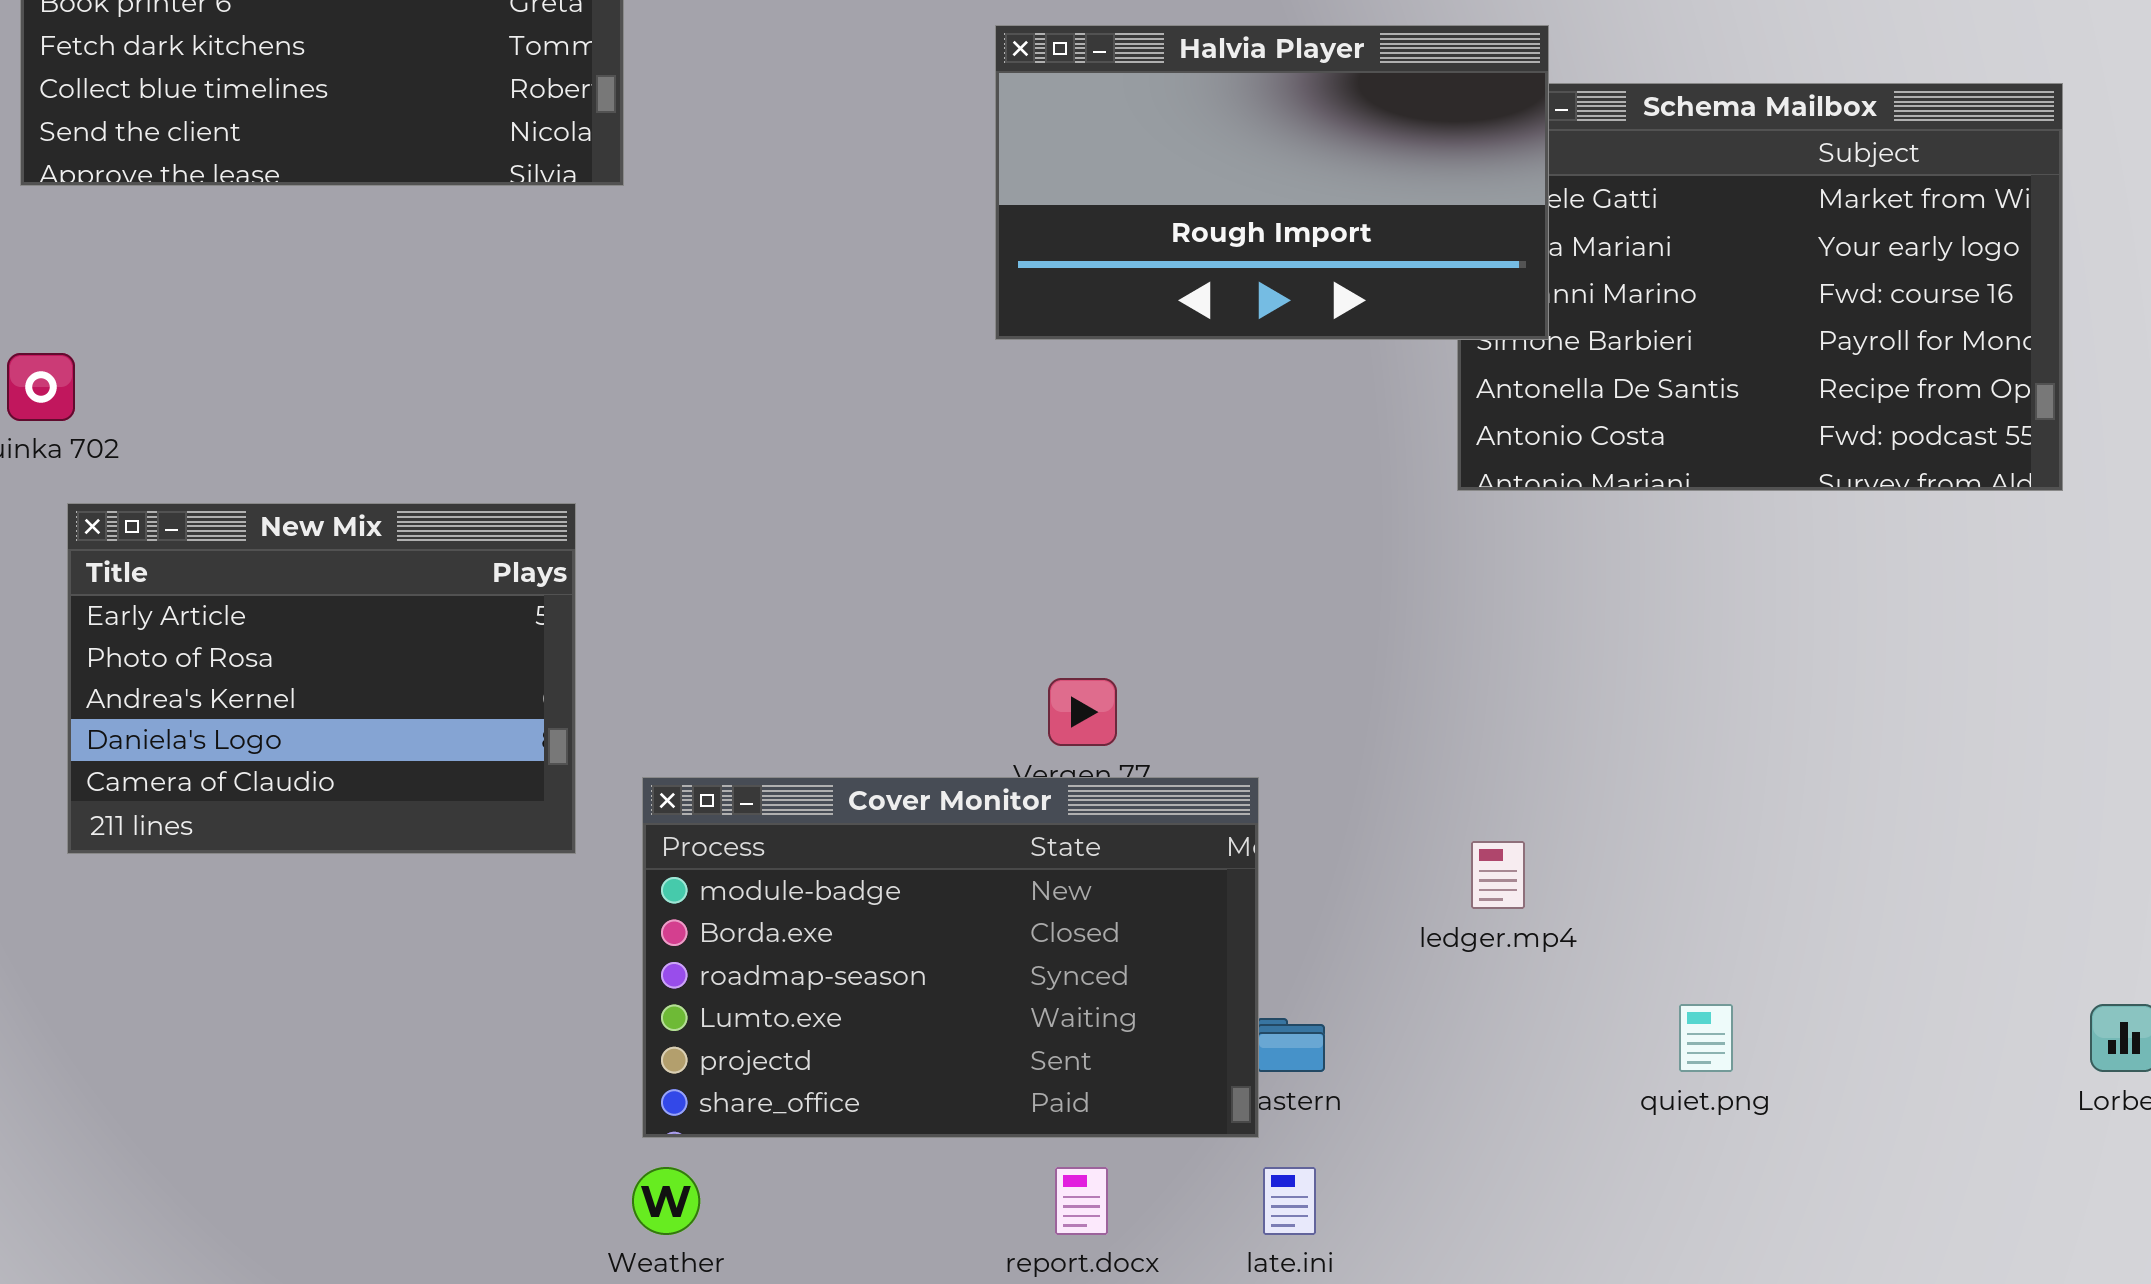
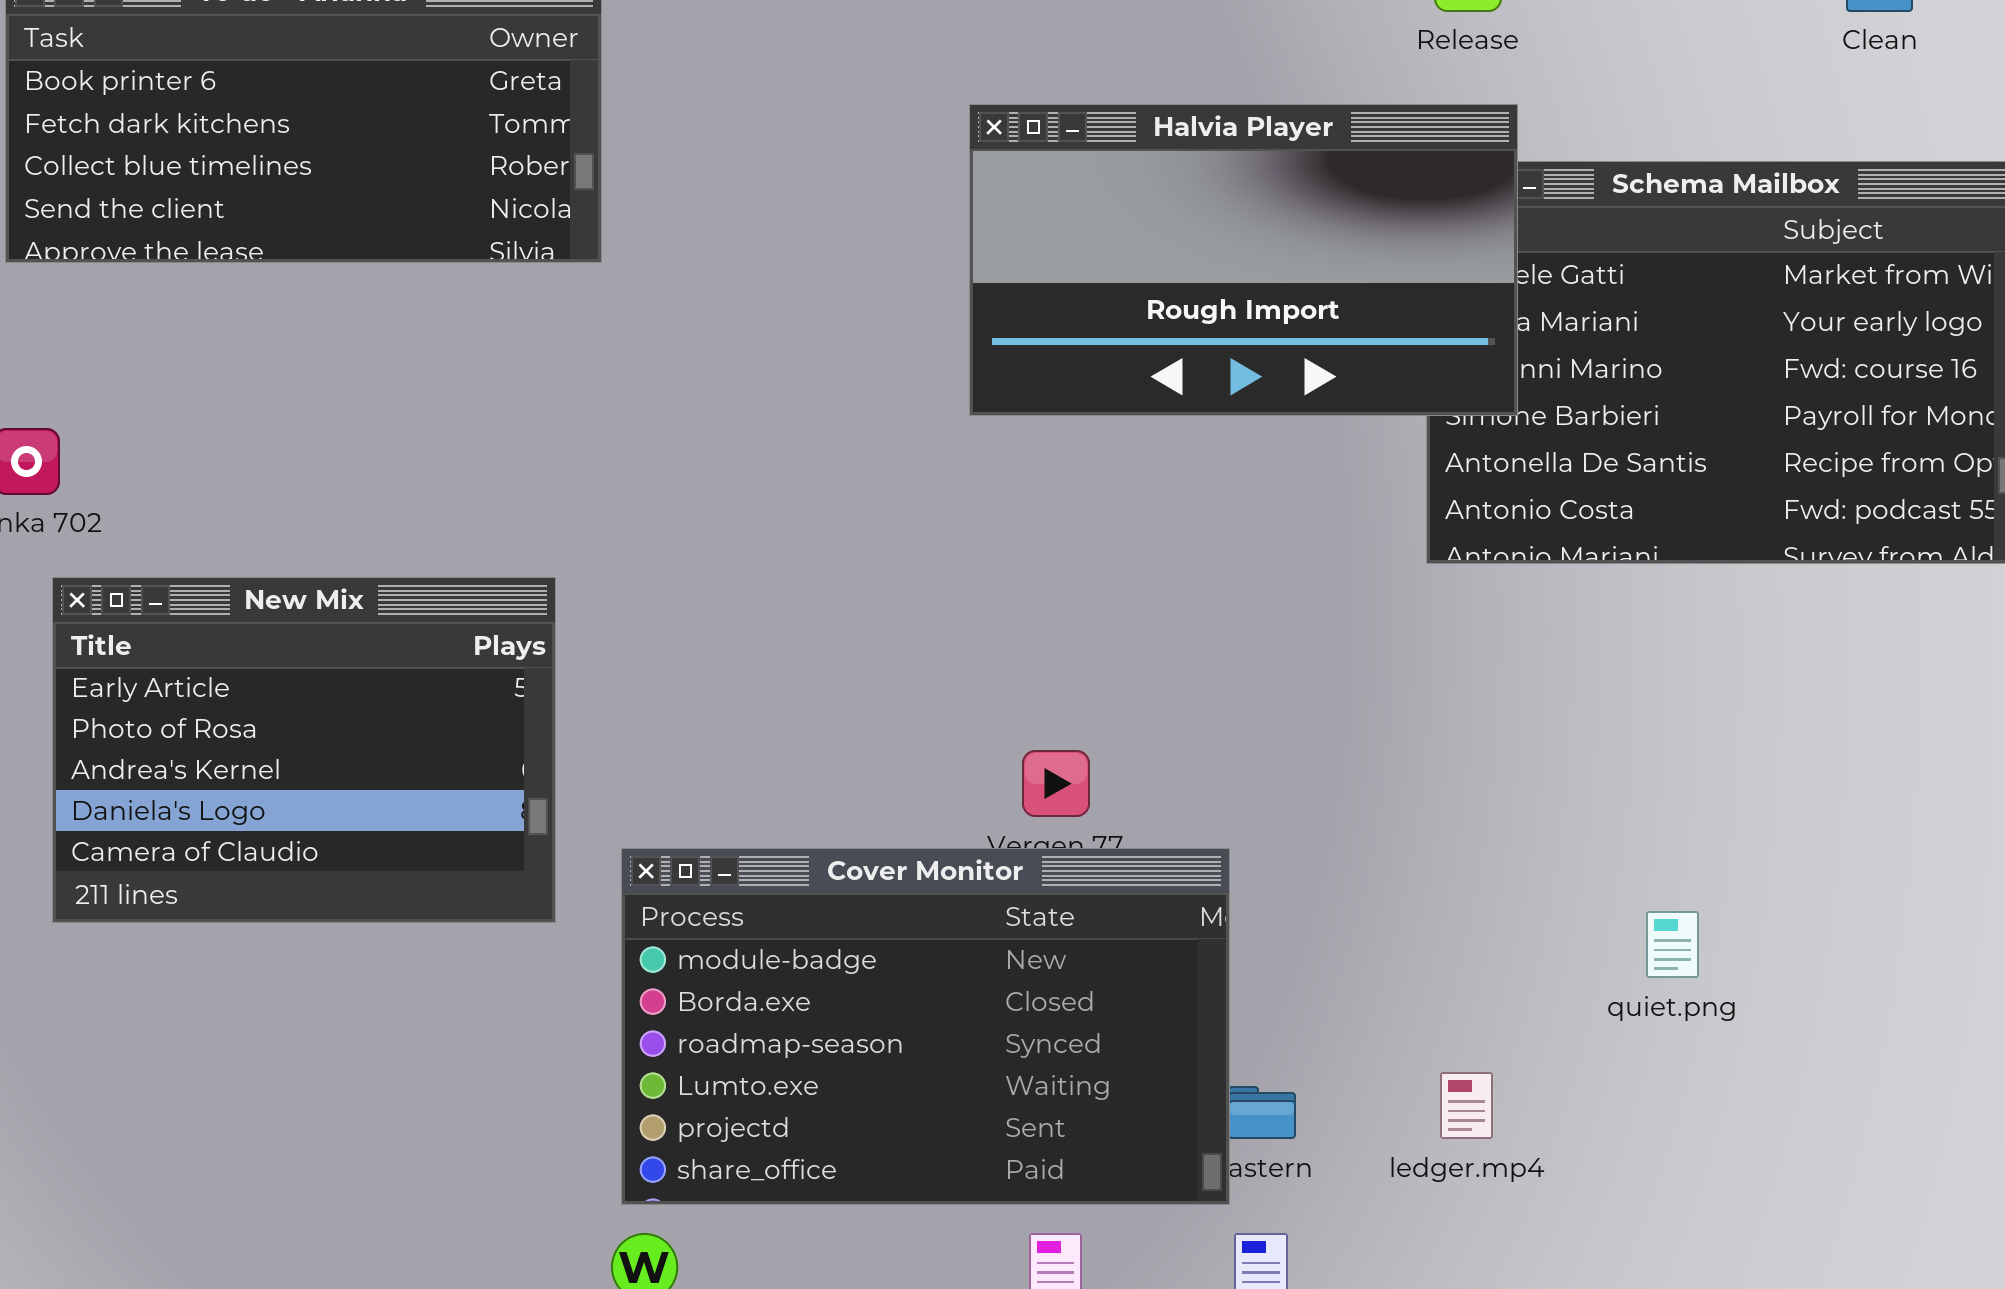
ledger.mp4: [1471,841,1525,909] -> [1440,1072,1493,1139], moved
quiet.png: [1679,1004,1733,1072] -> [1646,911,1699,978], moved

